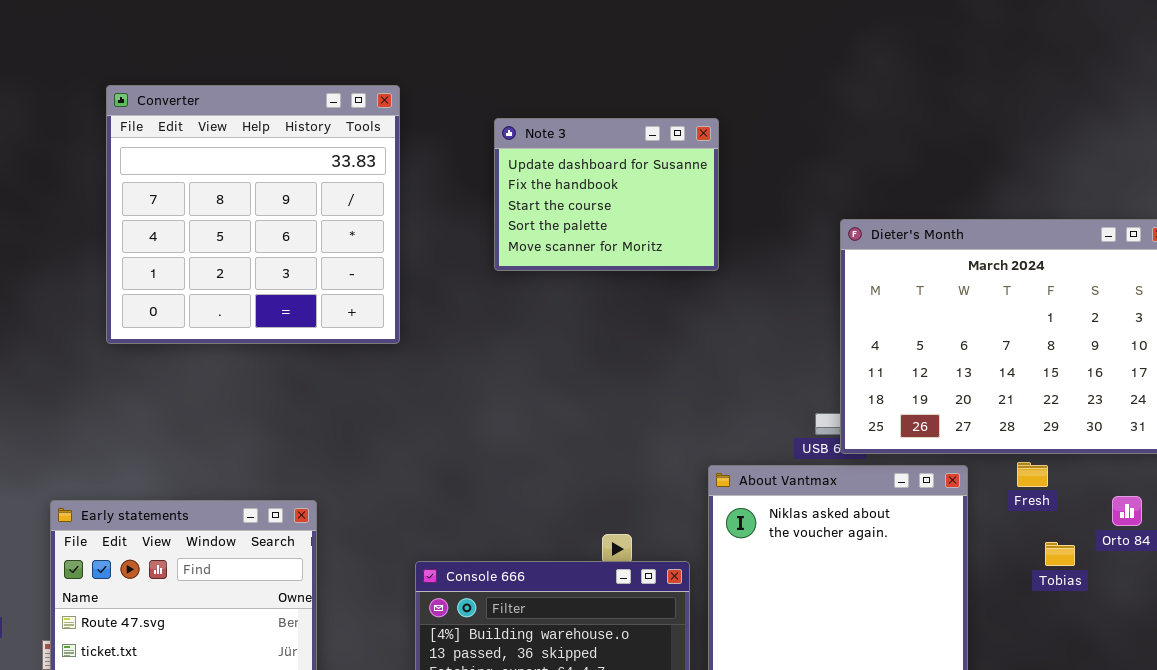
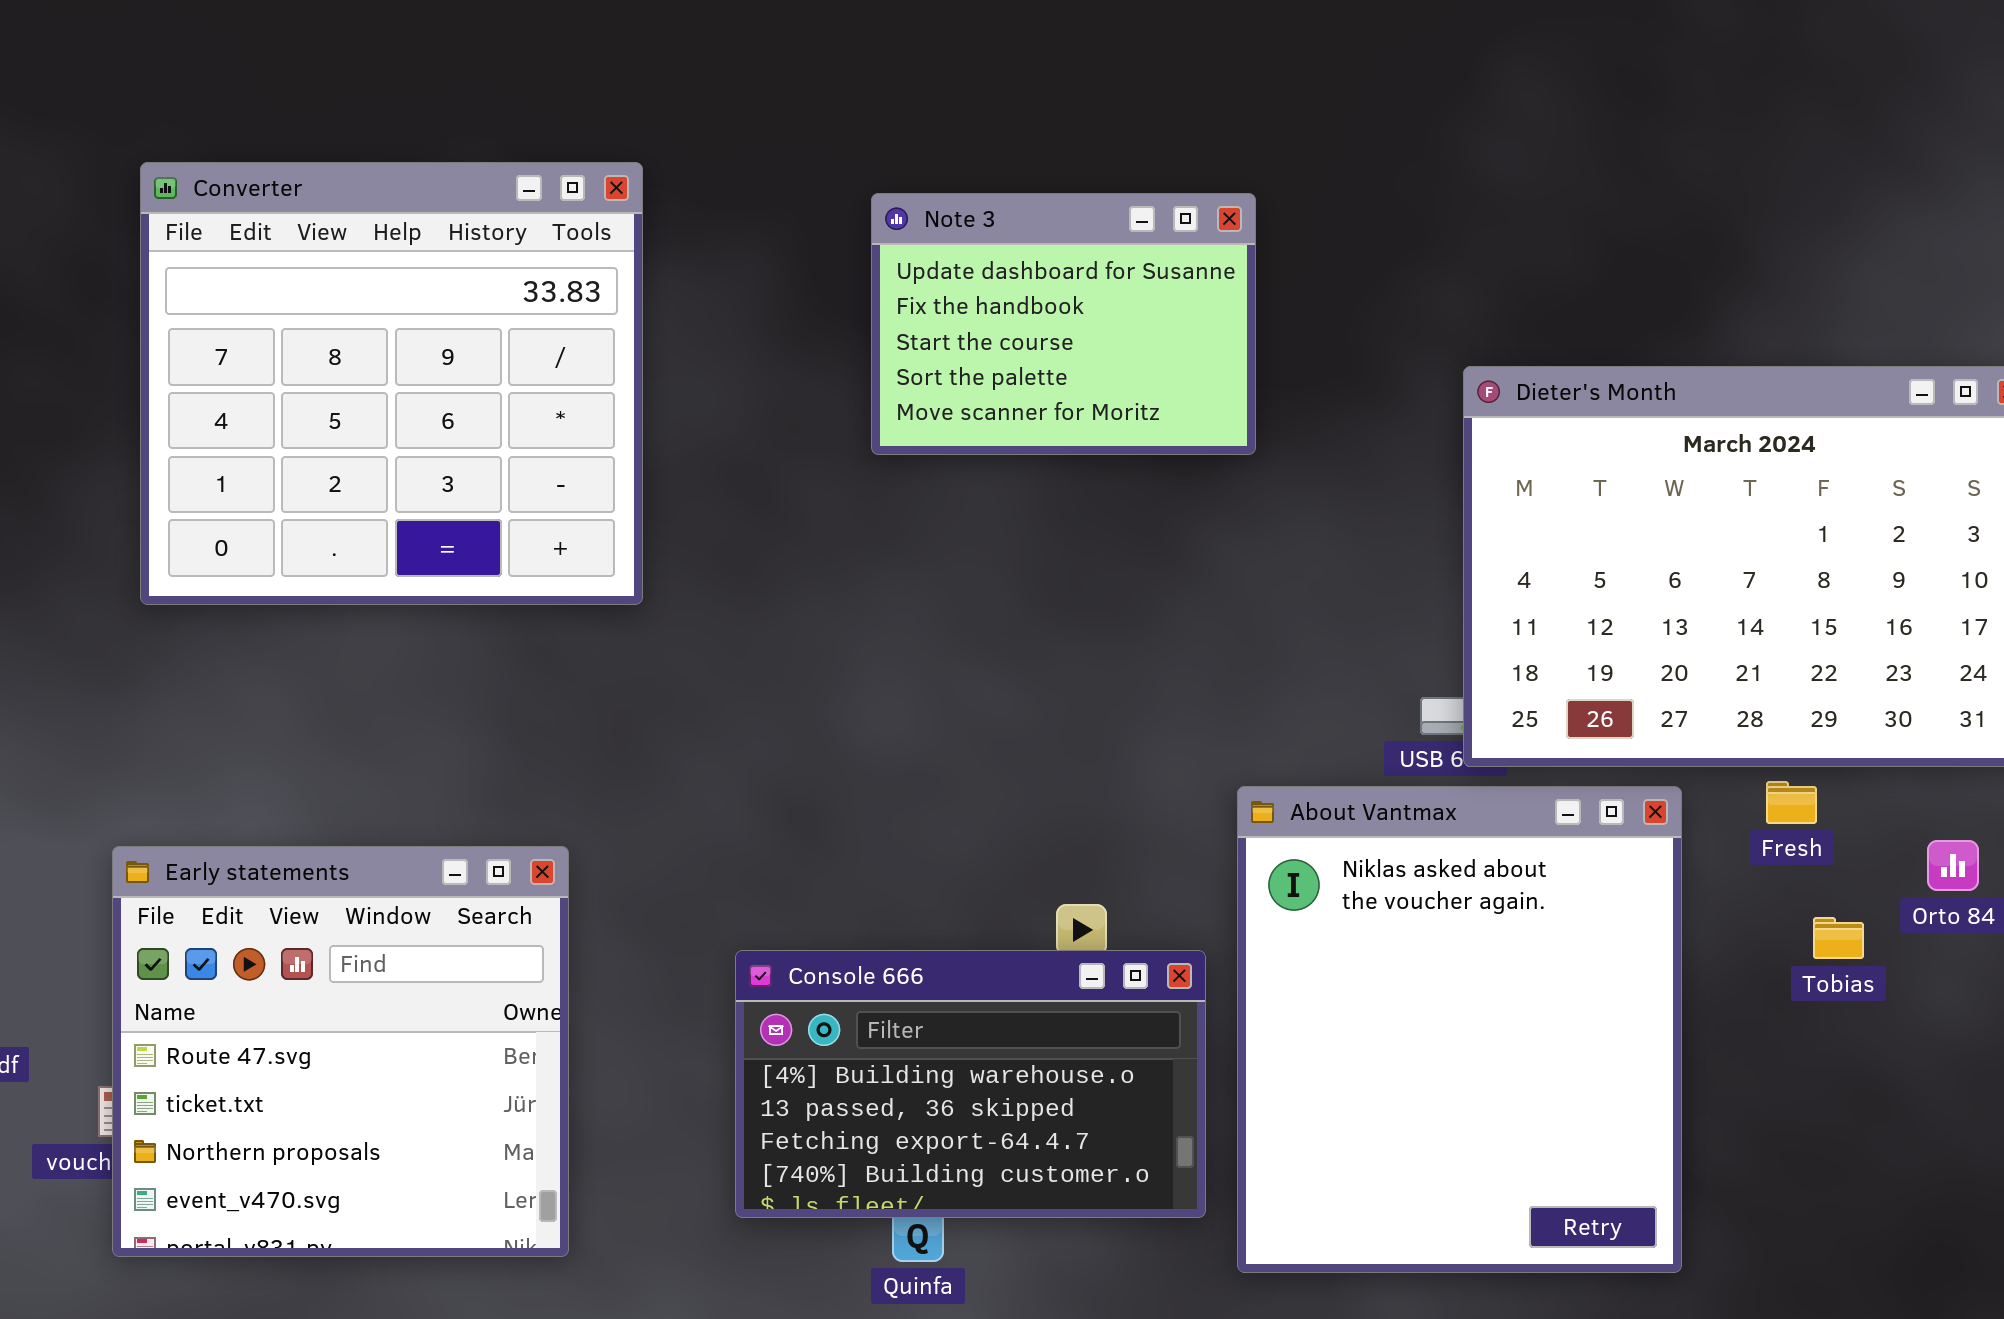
Converter: [106,85,400,344] -> [140,162,643,605], moved

